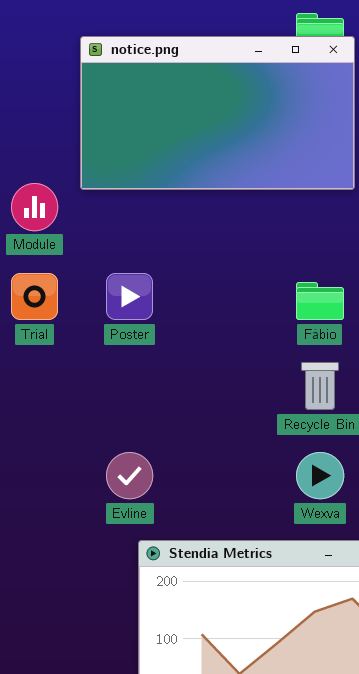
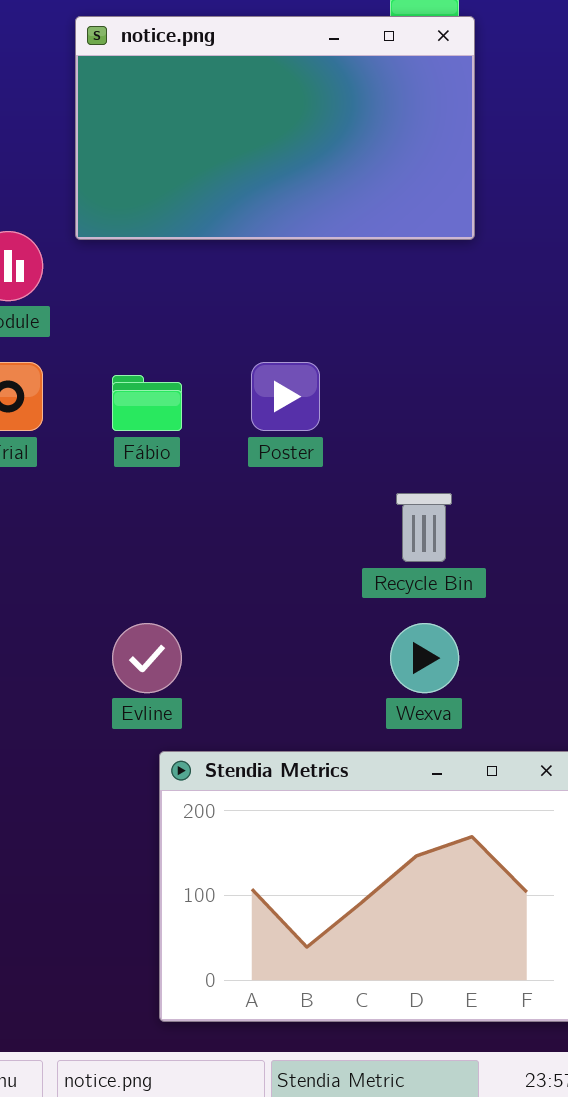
Poster: [106,273,153,320] -> [251,362,320,431], moved
Fábio: [296,282,344,320] -> [112,375,182,431], moved

